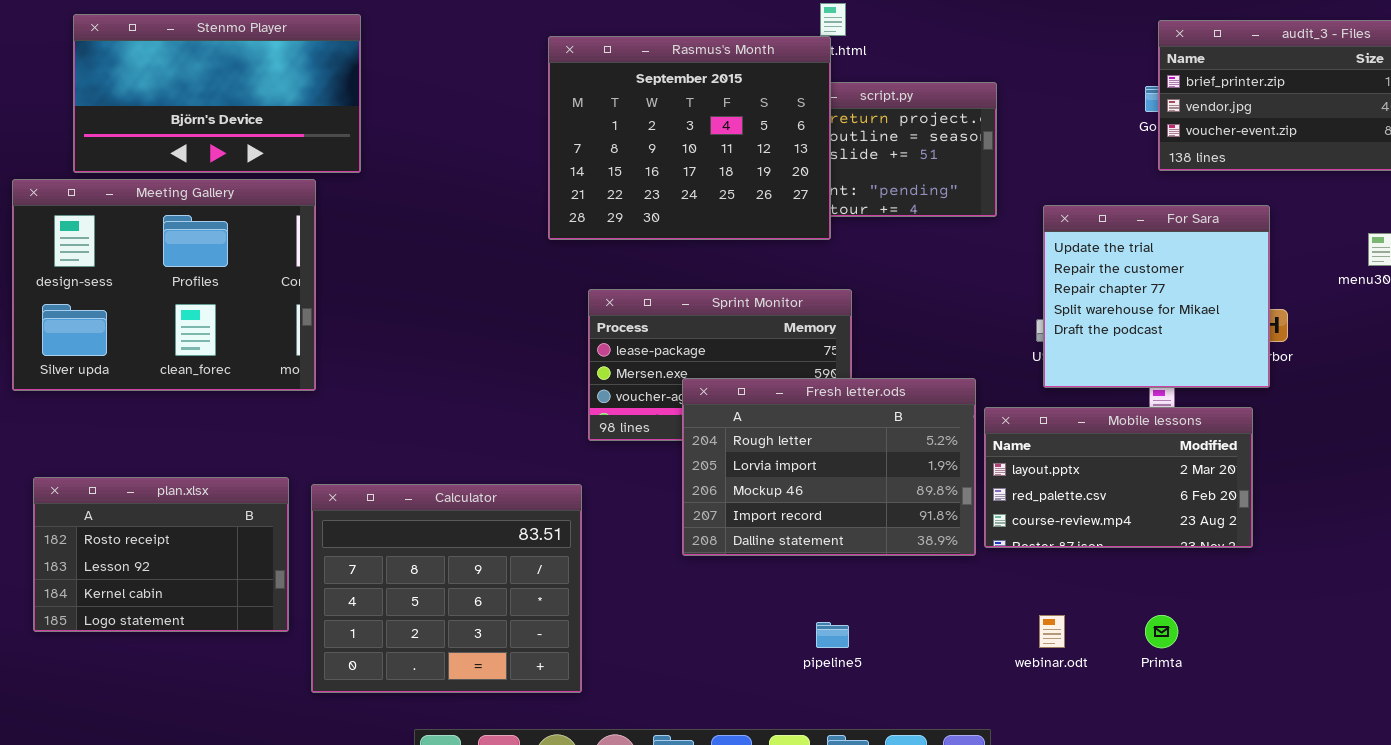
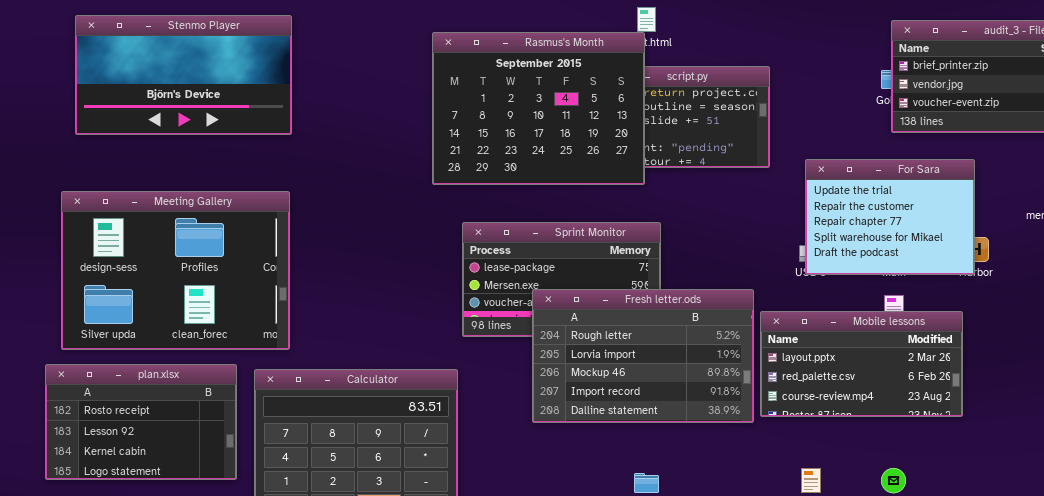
Meeting Gallery: [12,179,316,391] -> [61,191,290,350], moved
For Sara: [1043,205,1270,388] -> [805,159,975,275], resized

